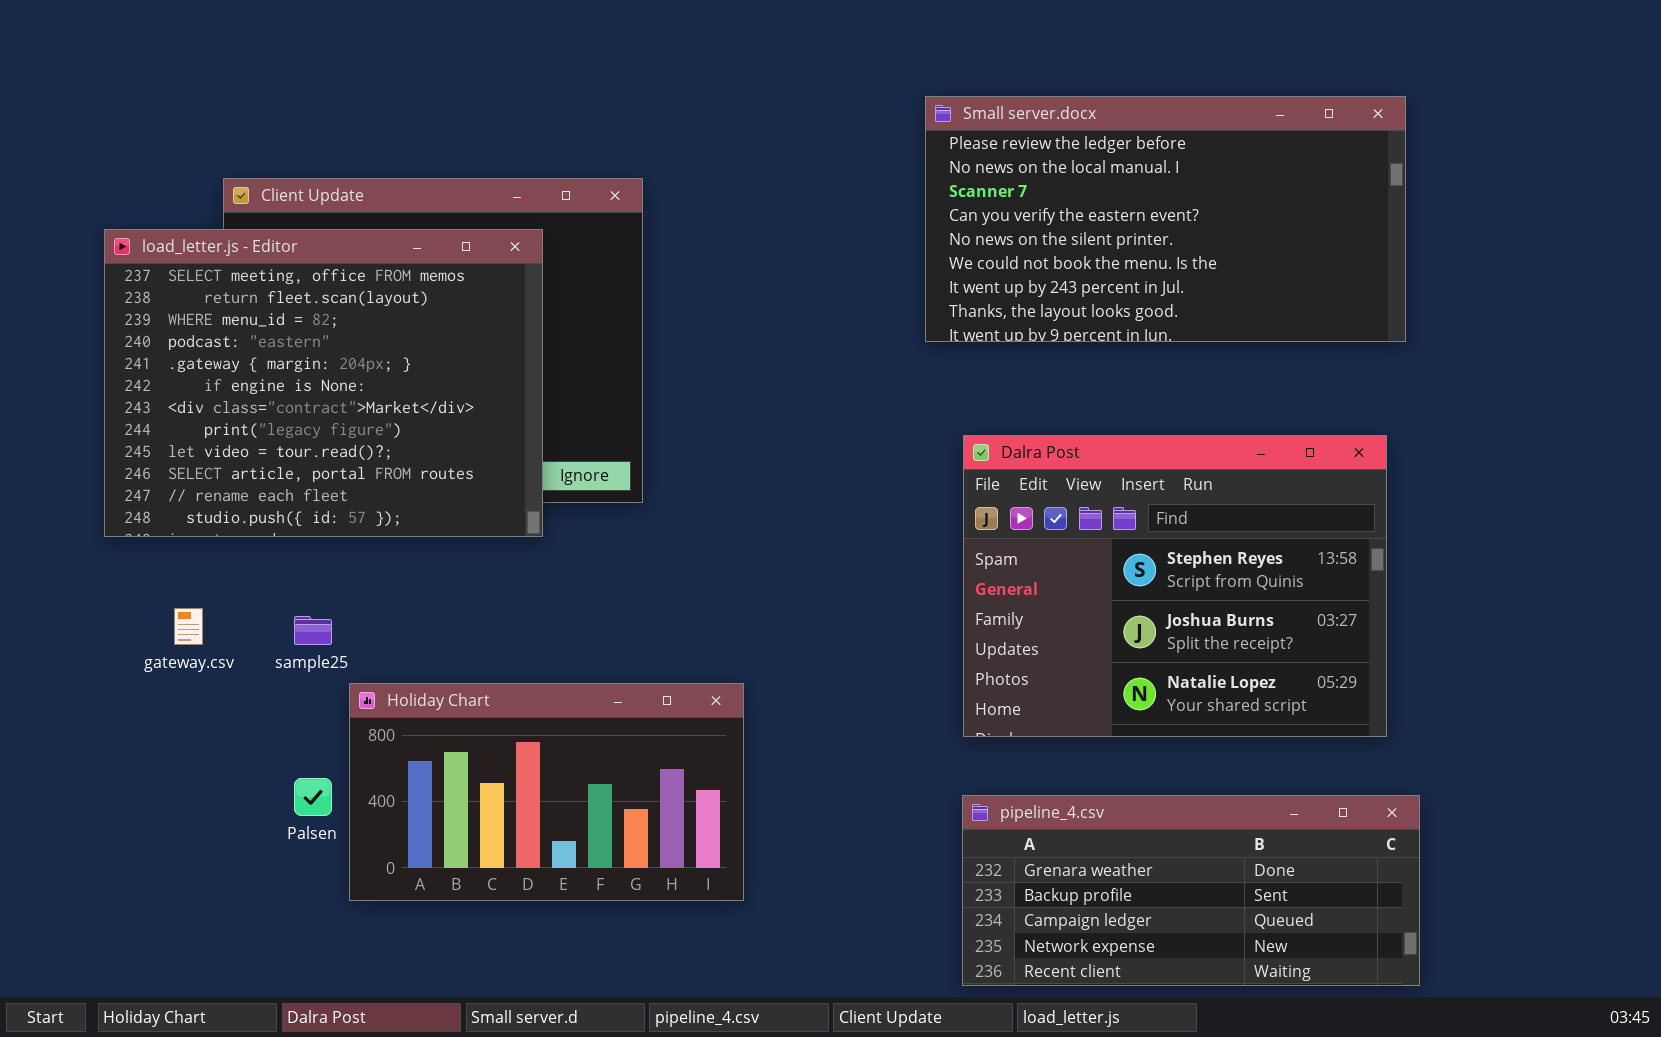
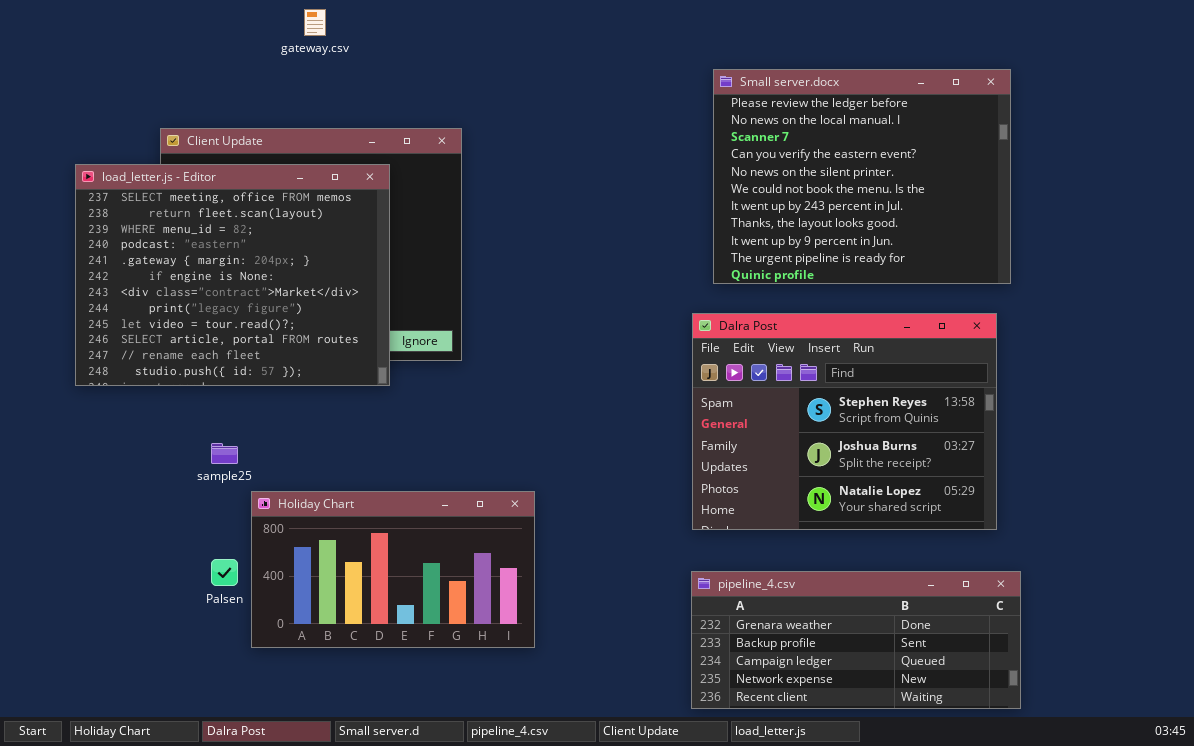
Small server.docx: [925,96,1406,342] -> [713,69,1011,284], resized
gateway.csv: [174,608,203,645] -> [304,9,326,36], moved

